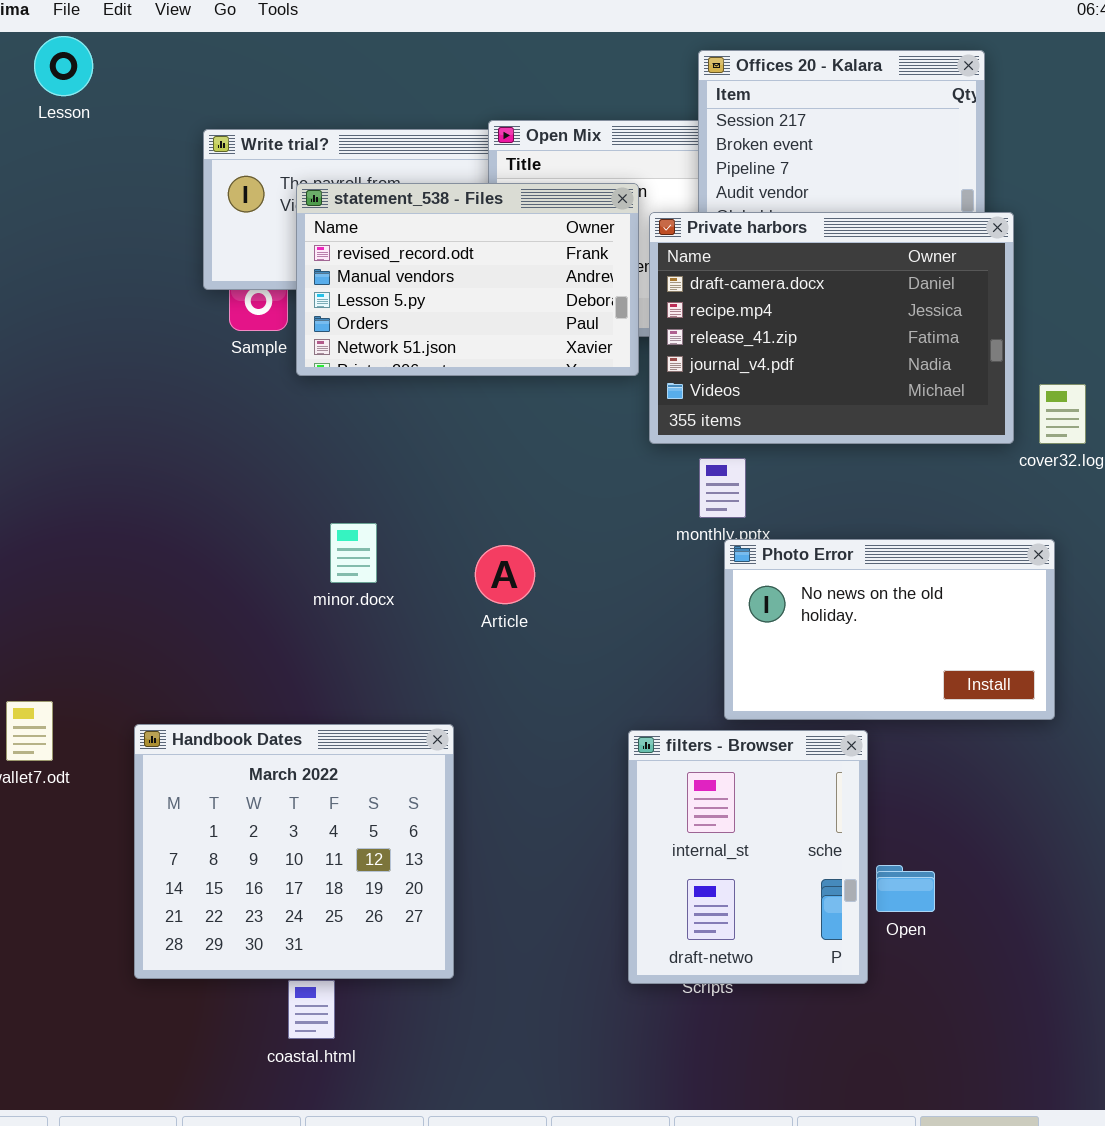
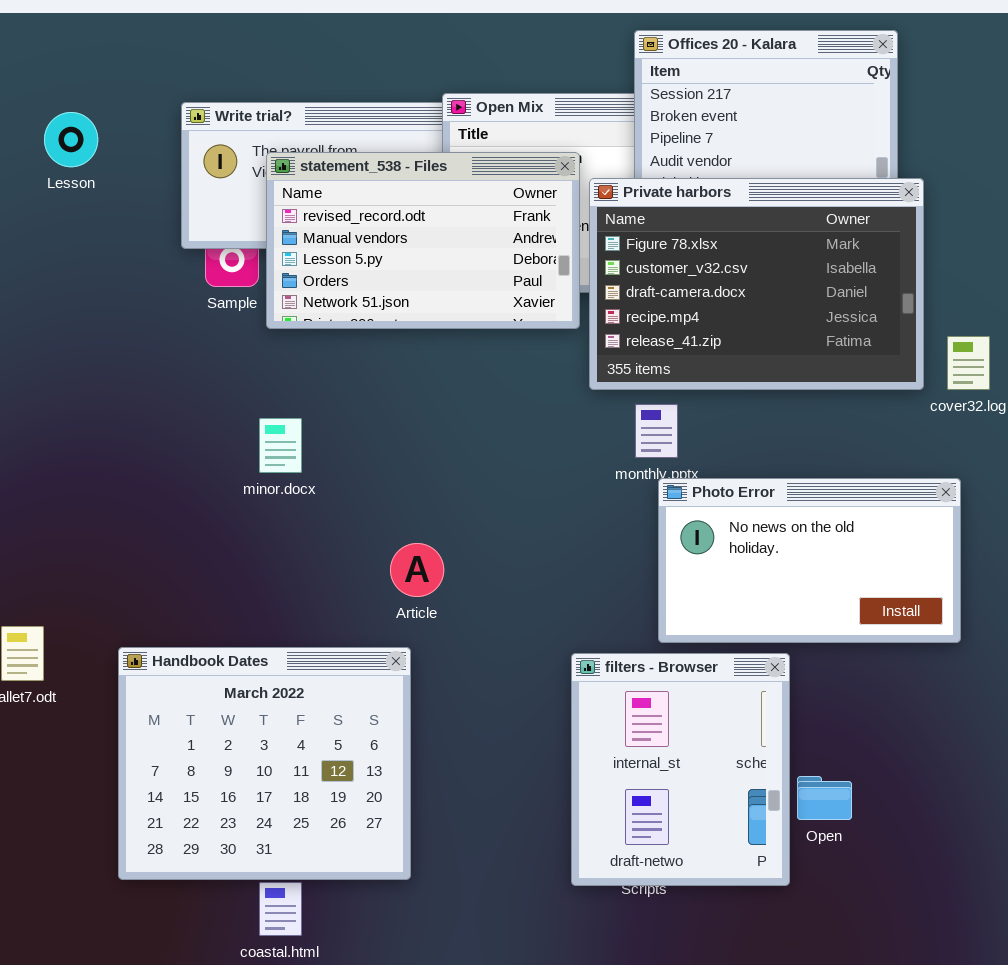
Lesson: [34,36,93,96] -> [44,112,98,167], moved
Private harbors: [649,212,1014,444] -> [589,178,924,390], scrolled up 2 rows
minor.docx: [330,523,377,583] -> [259,418,302,473], moved
Article: [475,545,535,604] -> [390,543,444,597], moved

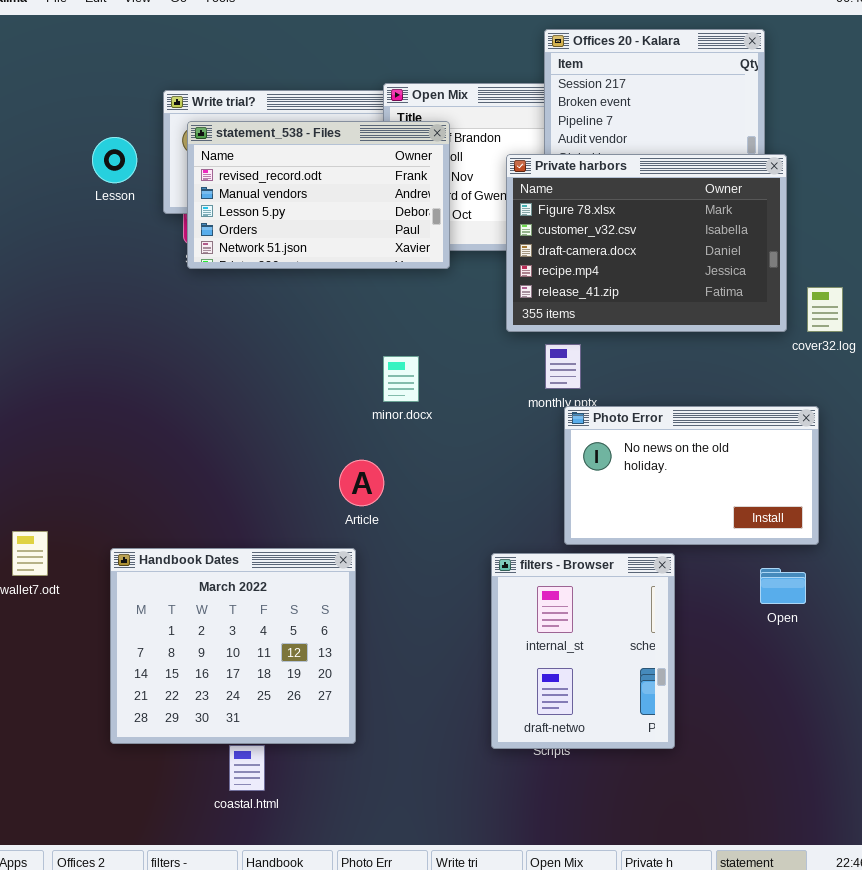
Lesson: [44,112,98,167] -> [92,137,137,183], moved
statement_538 - Files: [266,152,580,329] -> [187,121,450,269], moved
minor.docx: [259,418,302,473] -> [383,356,419,402], moved
Open: [797,776,852,820] -> [760,568,806,604], moved

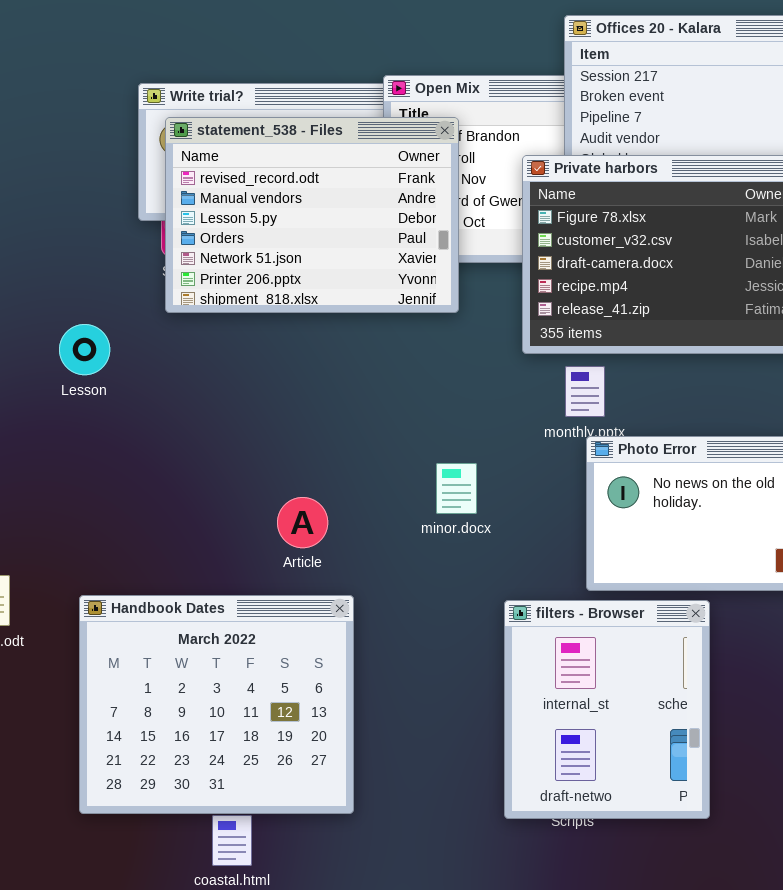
statement_538 - Files: [187,121,450,269] -> [165,117,459,313], resized
Lesson: [92,137,137,183] -> [59,324,110,375], moved
minor.docx: [383,356,419,402] -> [436,463,477,514], moved
Article: [339,460,384,506] -> [277,497,328,548], moved

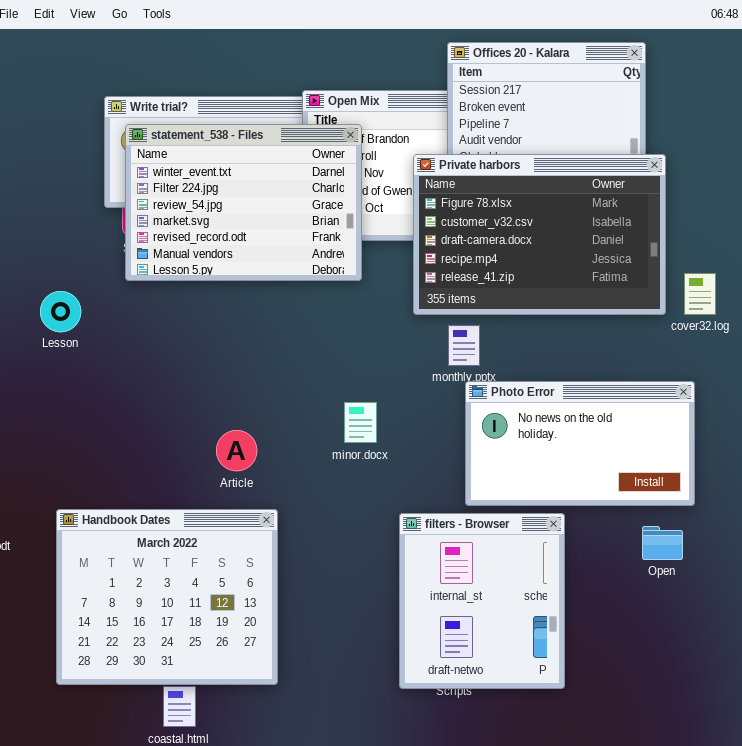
statement_538 - Files: [165,117,459,313] -> [125,124,362,281], scrolled up 4 rows

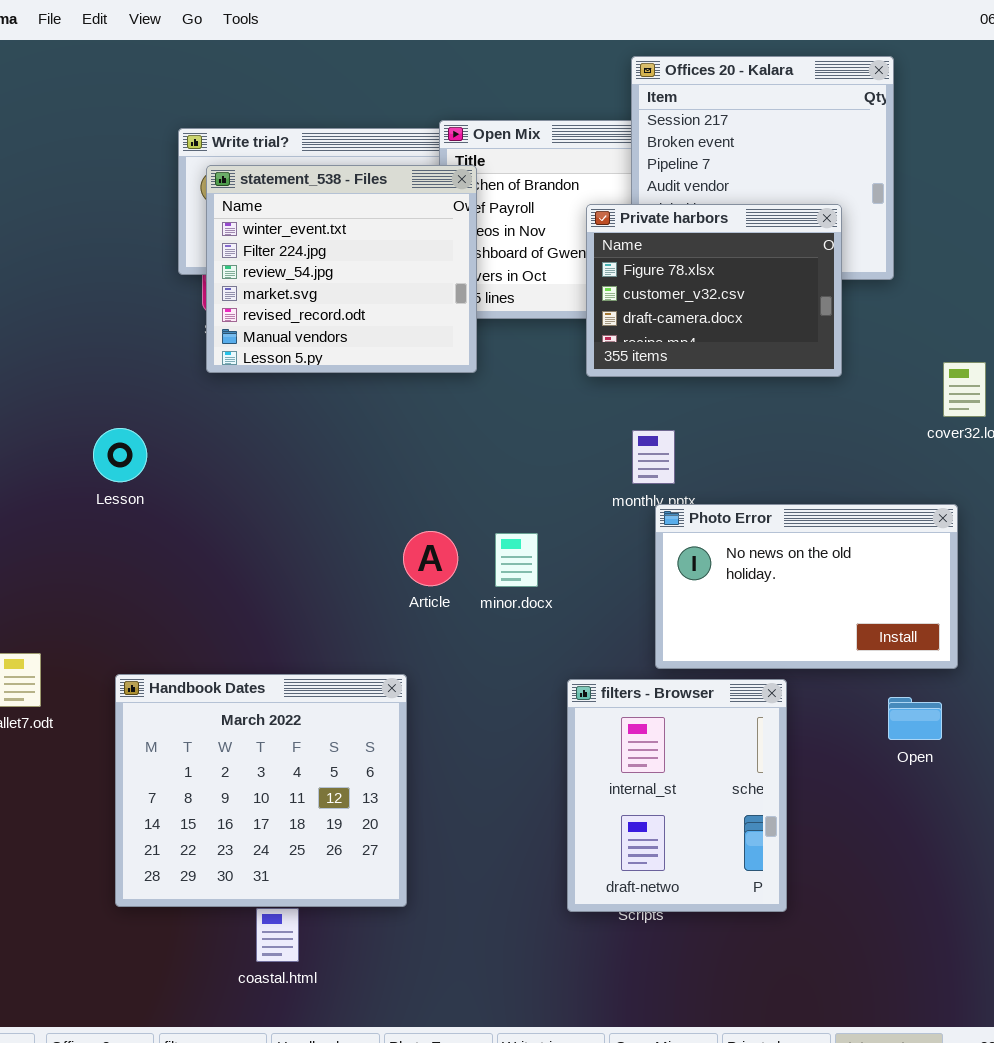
statement_538 - Files: [125,124,362,281] -> [206,165,477,373], resized
Private harbors: [413,154,666,315] -> [586,204,842,377], resized
Lesson: [40,291,81,332] -> [93,428,147,482], moved
Article: [216,430,257,471] -> [403,531,458,586], moved

